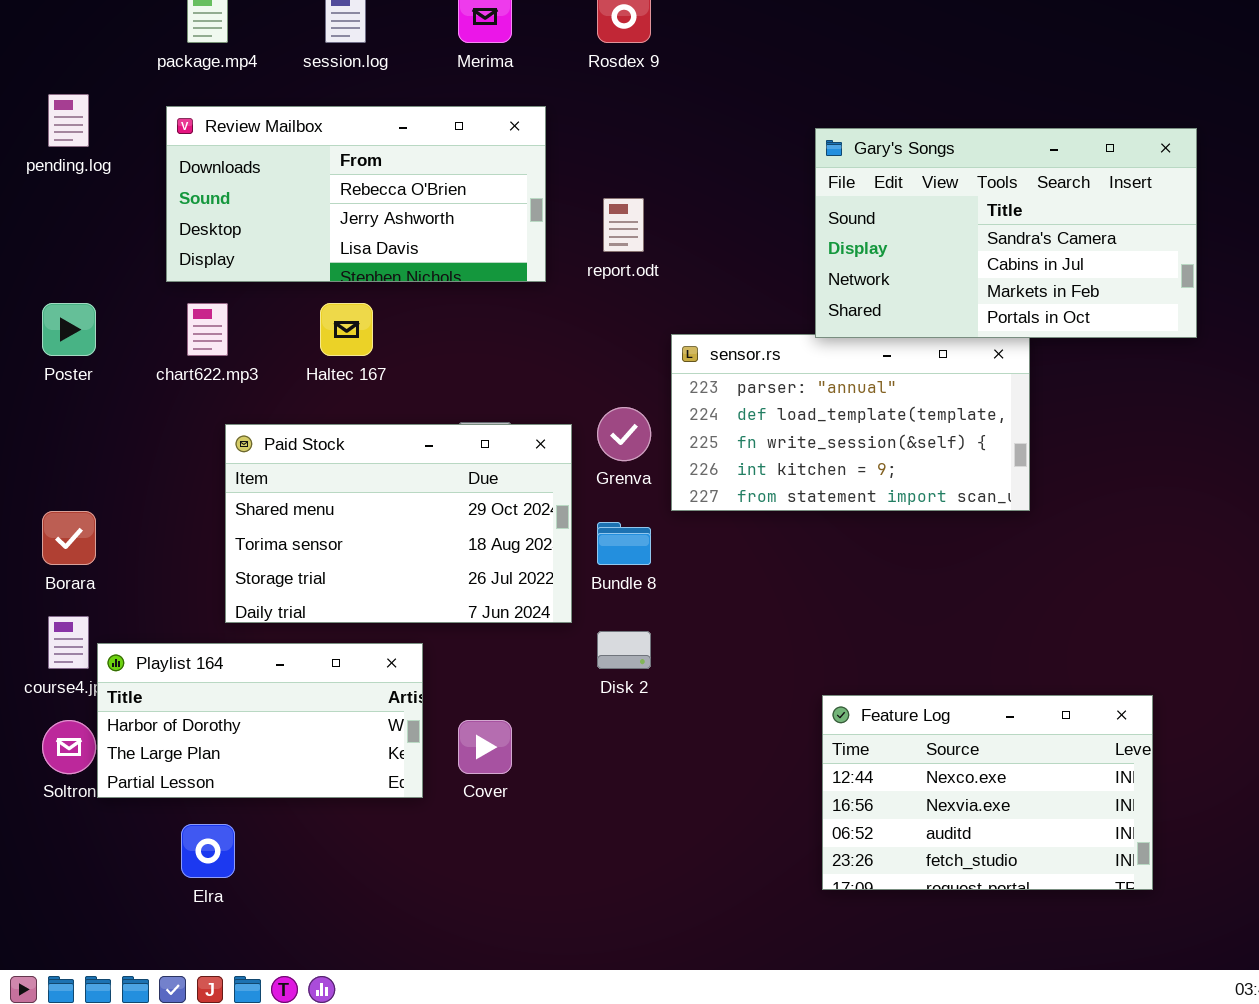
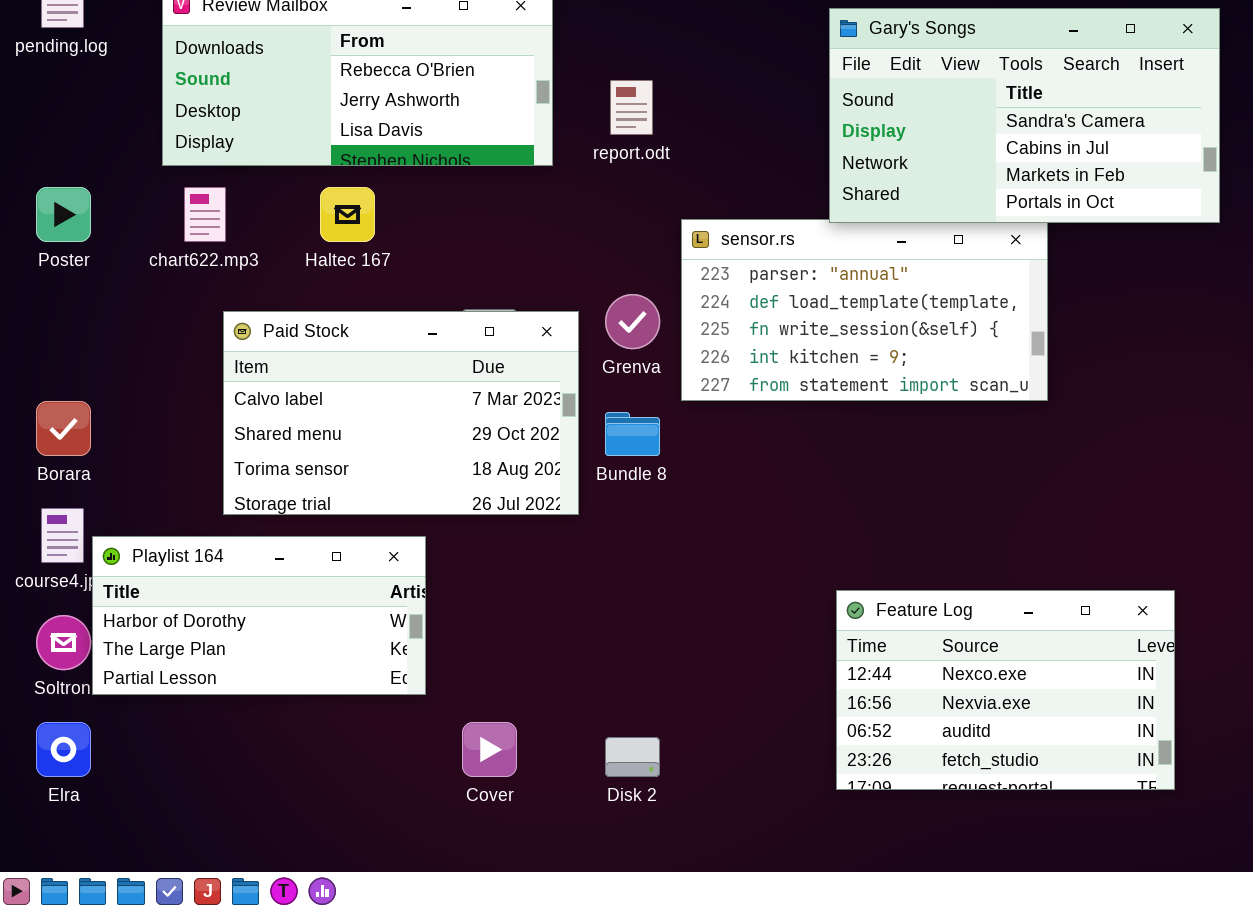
Paid Stock: [225,424,572,623] -> [223,311,579,515], scrolled up 1 row
Disk 2: [597,631,651,669] -> [605,737,660,777], moved
Cover: [458,720,512,774] -> [462,722,517,777], moved
Elra: [181,824,235,878] -> [36,722,91,777], moved

